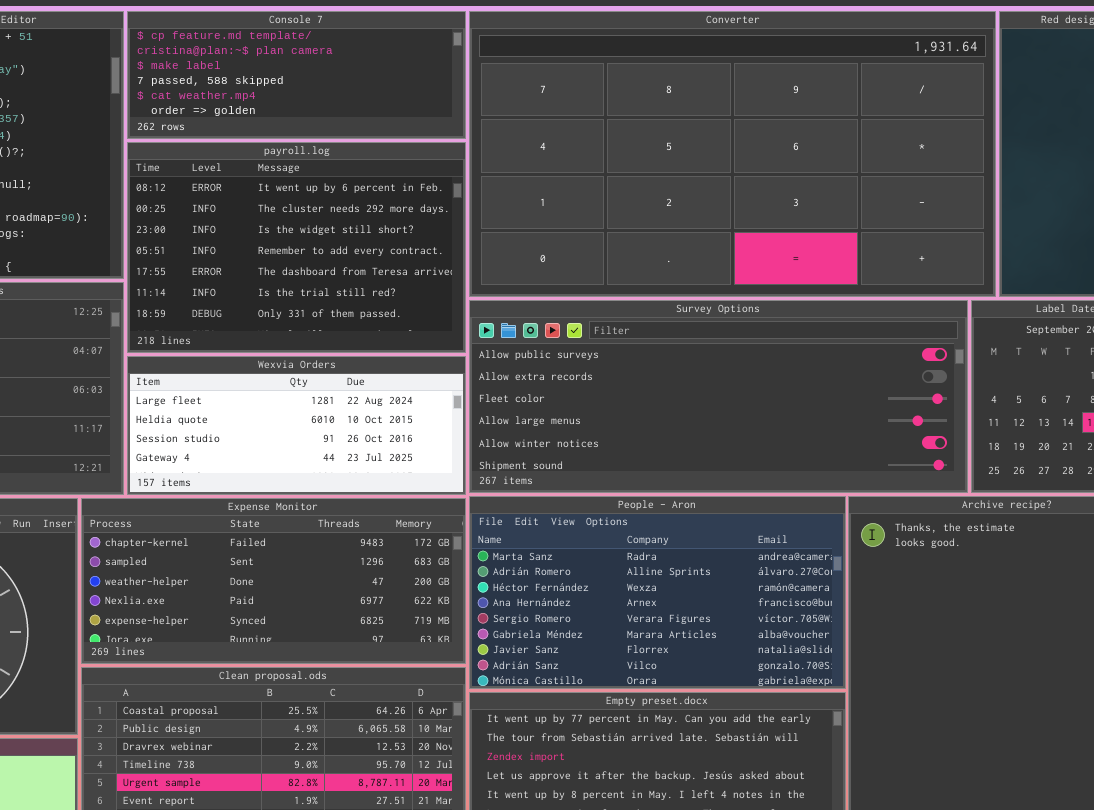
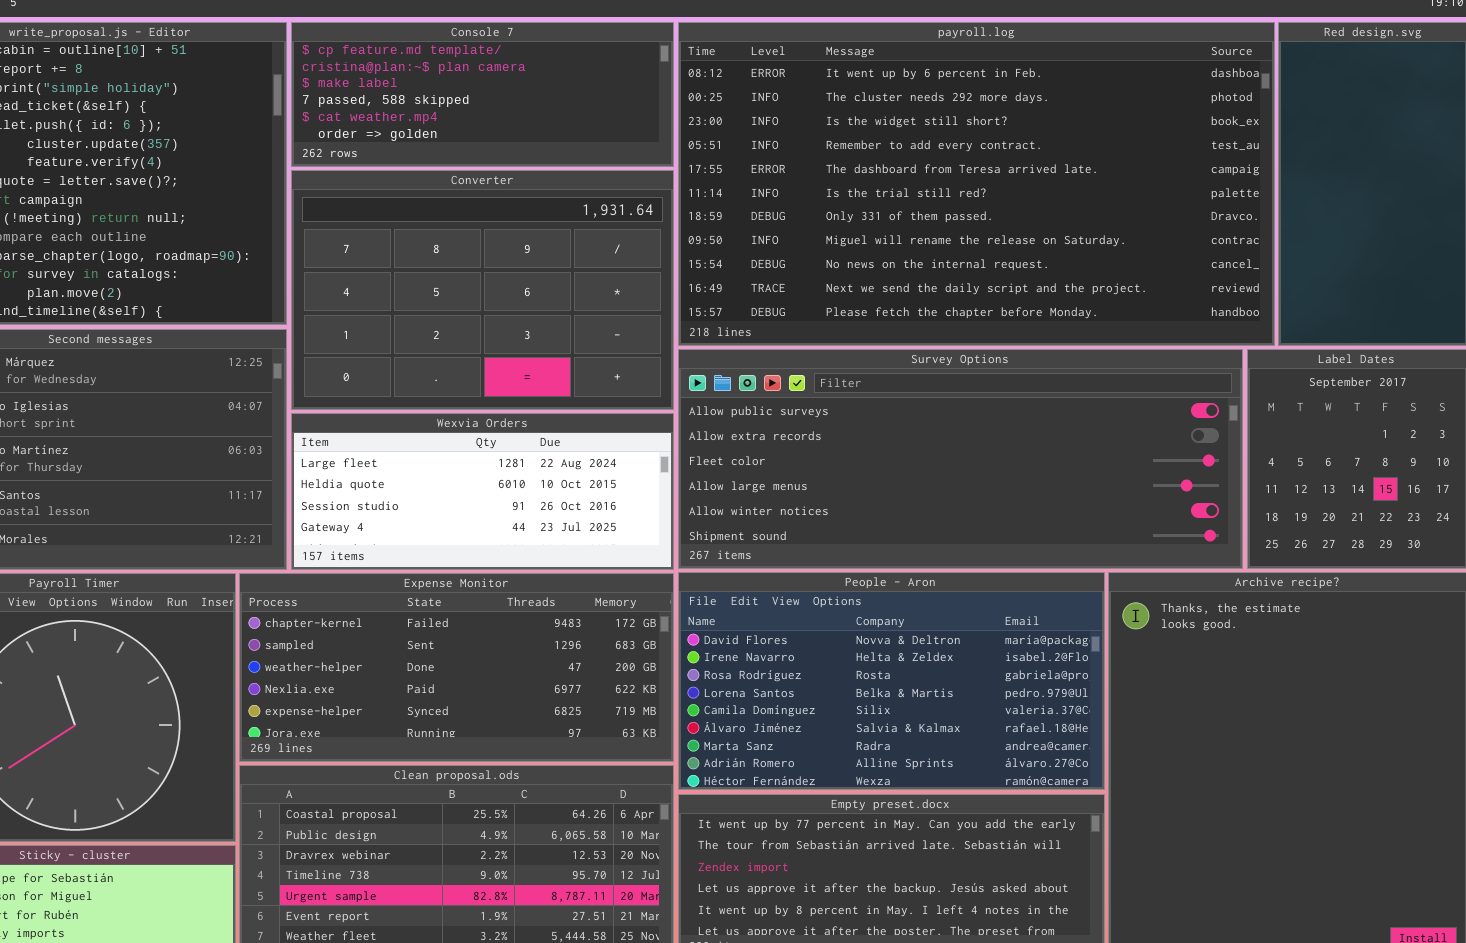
Converter: [469,11,996,297] -> [291,170,674,410], moved, resized
payroll.log: [127,142,466,353] -> [678,22,1275,346], moved, resized
People - Aron: [469,496,846,689] -> [678,572,1105,790], scrolled up 6 rows

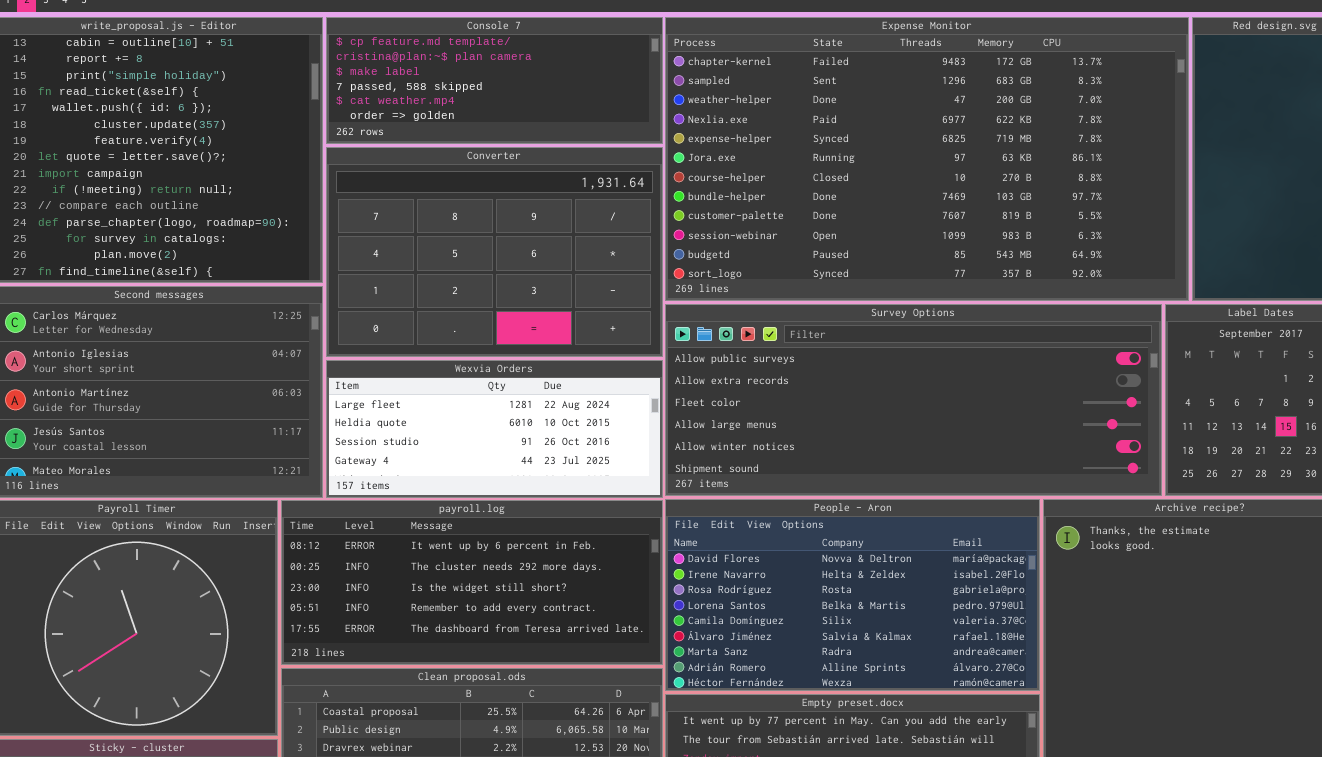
payroll.log: [678,22,1275,346] -> [281,500,663,665], moved, resized
Expense Monitor: [239,573,674,762] -> [665,17,1189,301], moved, resized

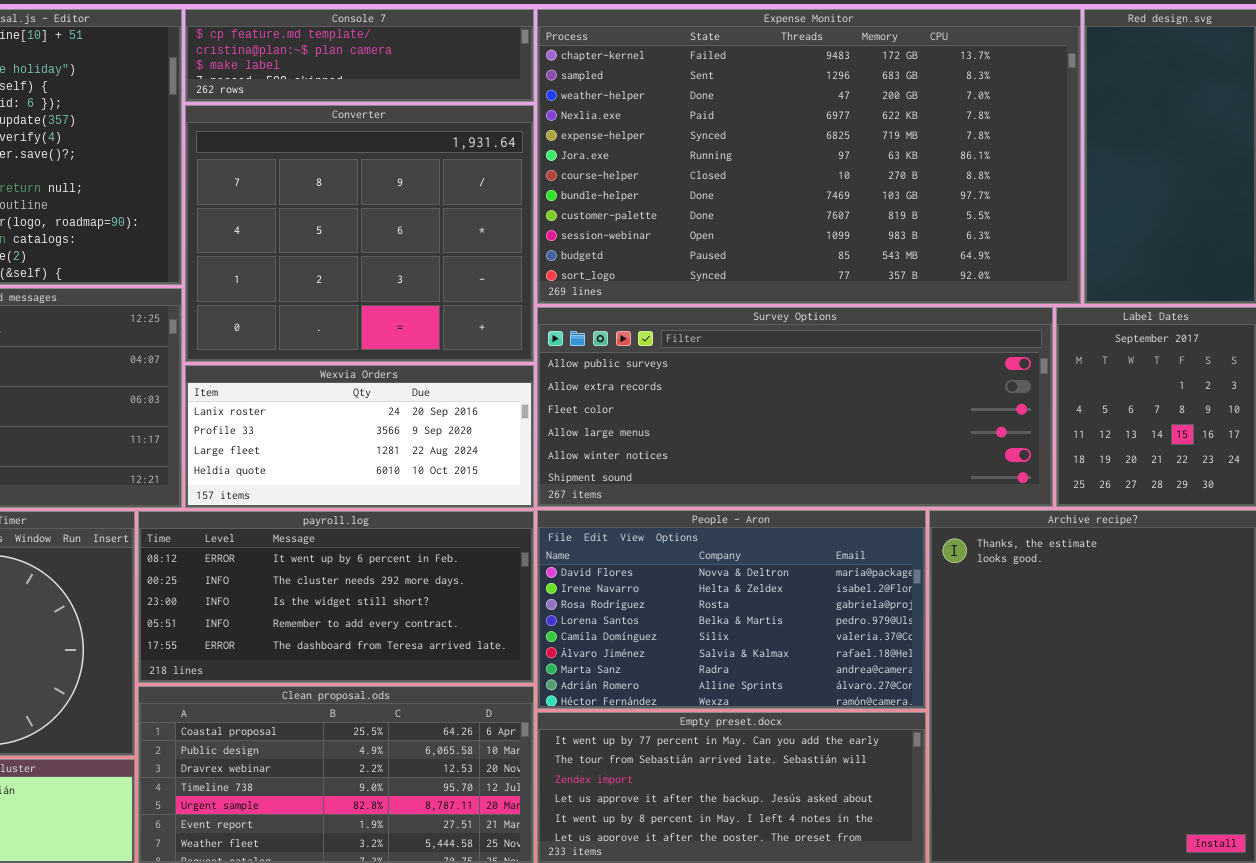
Console 7: [326,17,663,144] -> [185,9,534,102], resized
Converter: [326,147,663,357] -> [185,105,534,362], resized
Wexvia Orders: [326,360,663,498] -> [185,365,534,508], scrolled up 2 rows

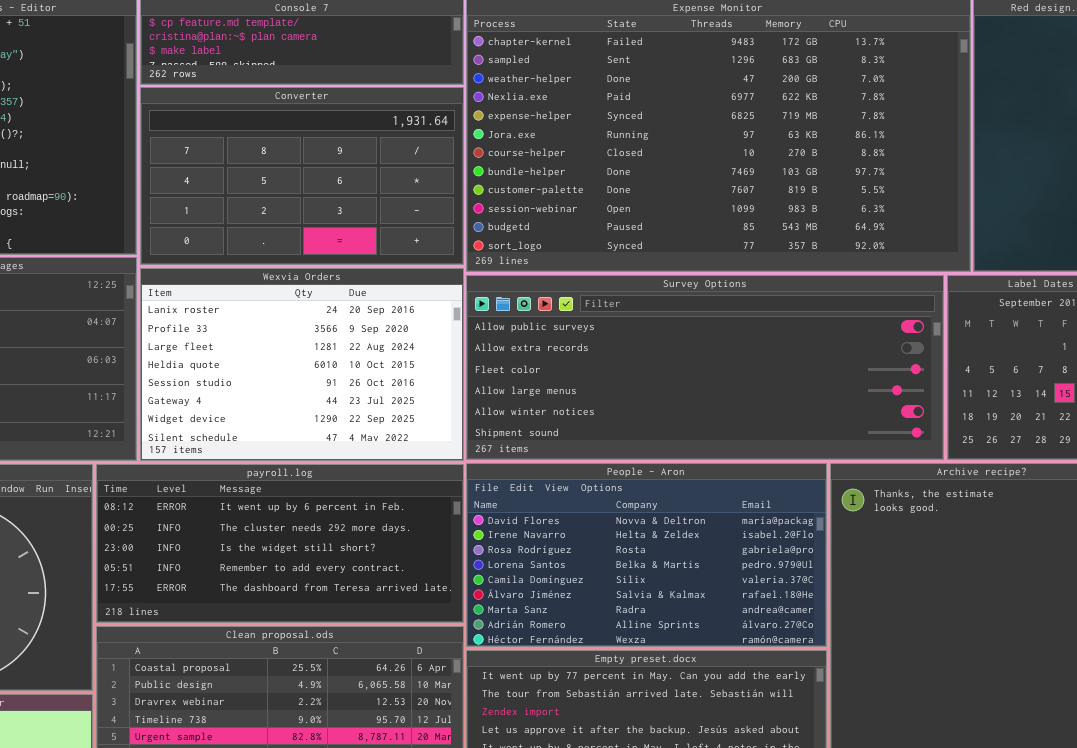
Converter: [185,105,534,362] -> [140,87,464,265], resized
Wexvia Orders: [185,365,534,508] -> [140,268,464,461], resized

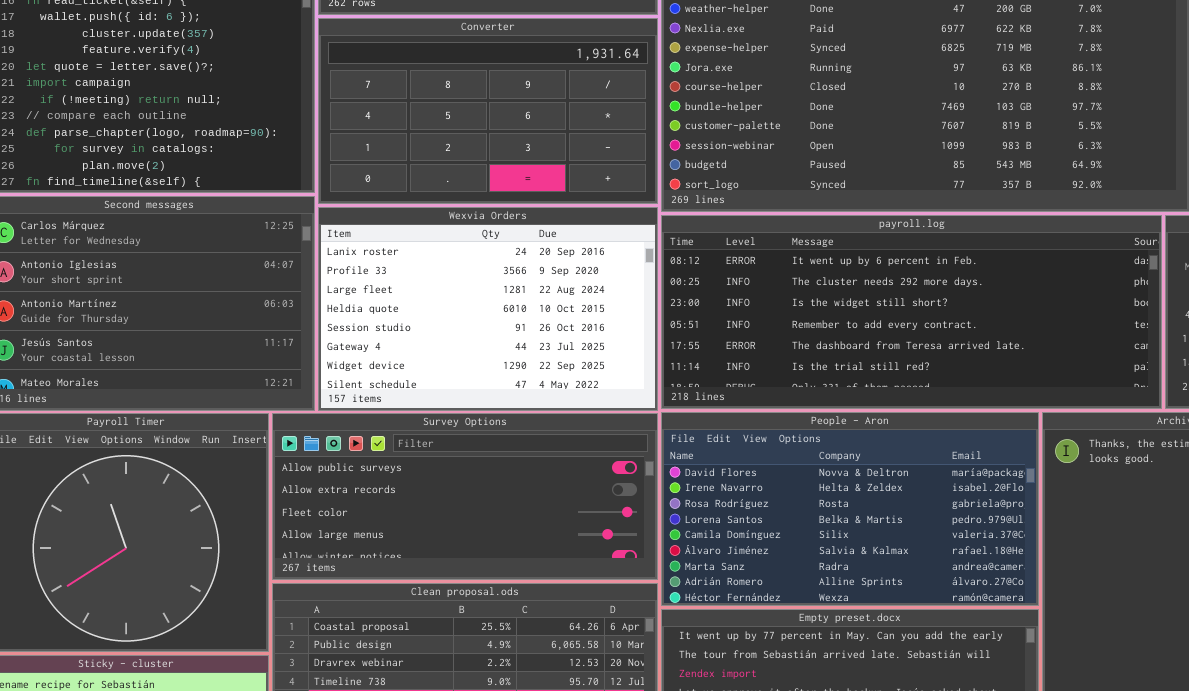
Survey Options: [466,275,944,460] -> [272,413,658,580], moved, resized
payroll.log: [96,464,464,623] -> [661,215,1162,409], moved, resized

